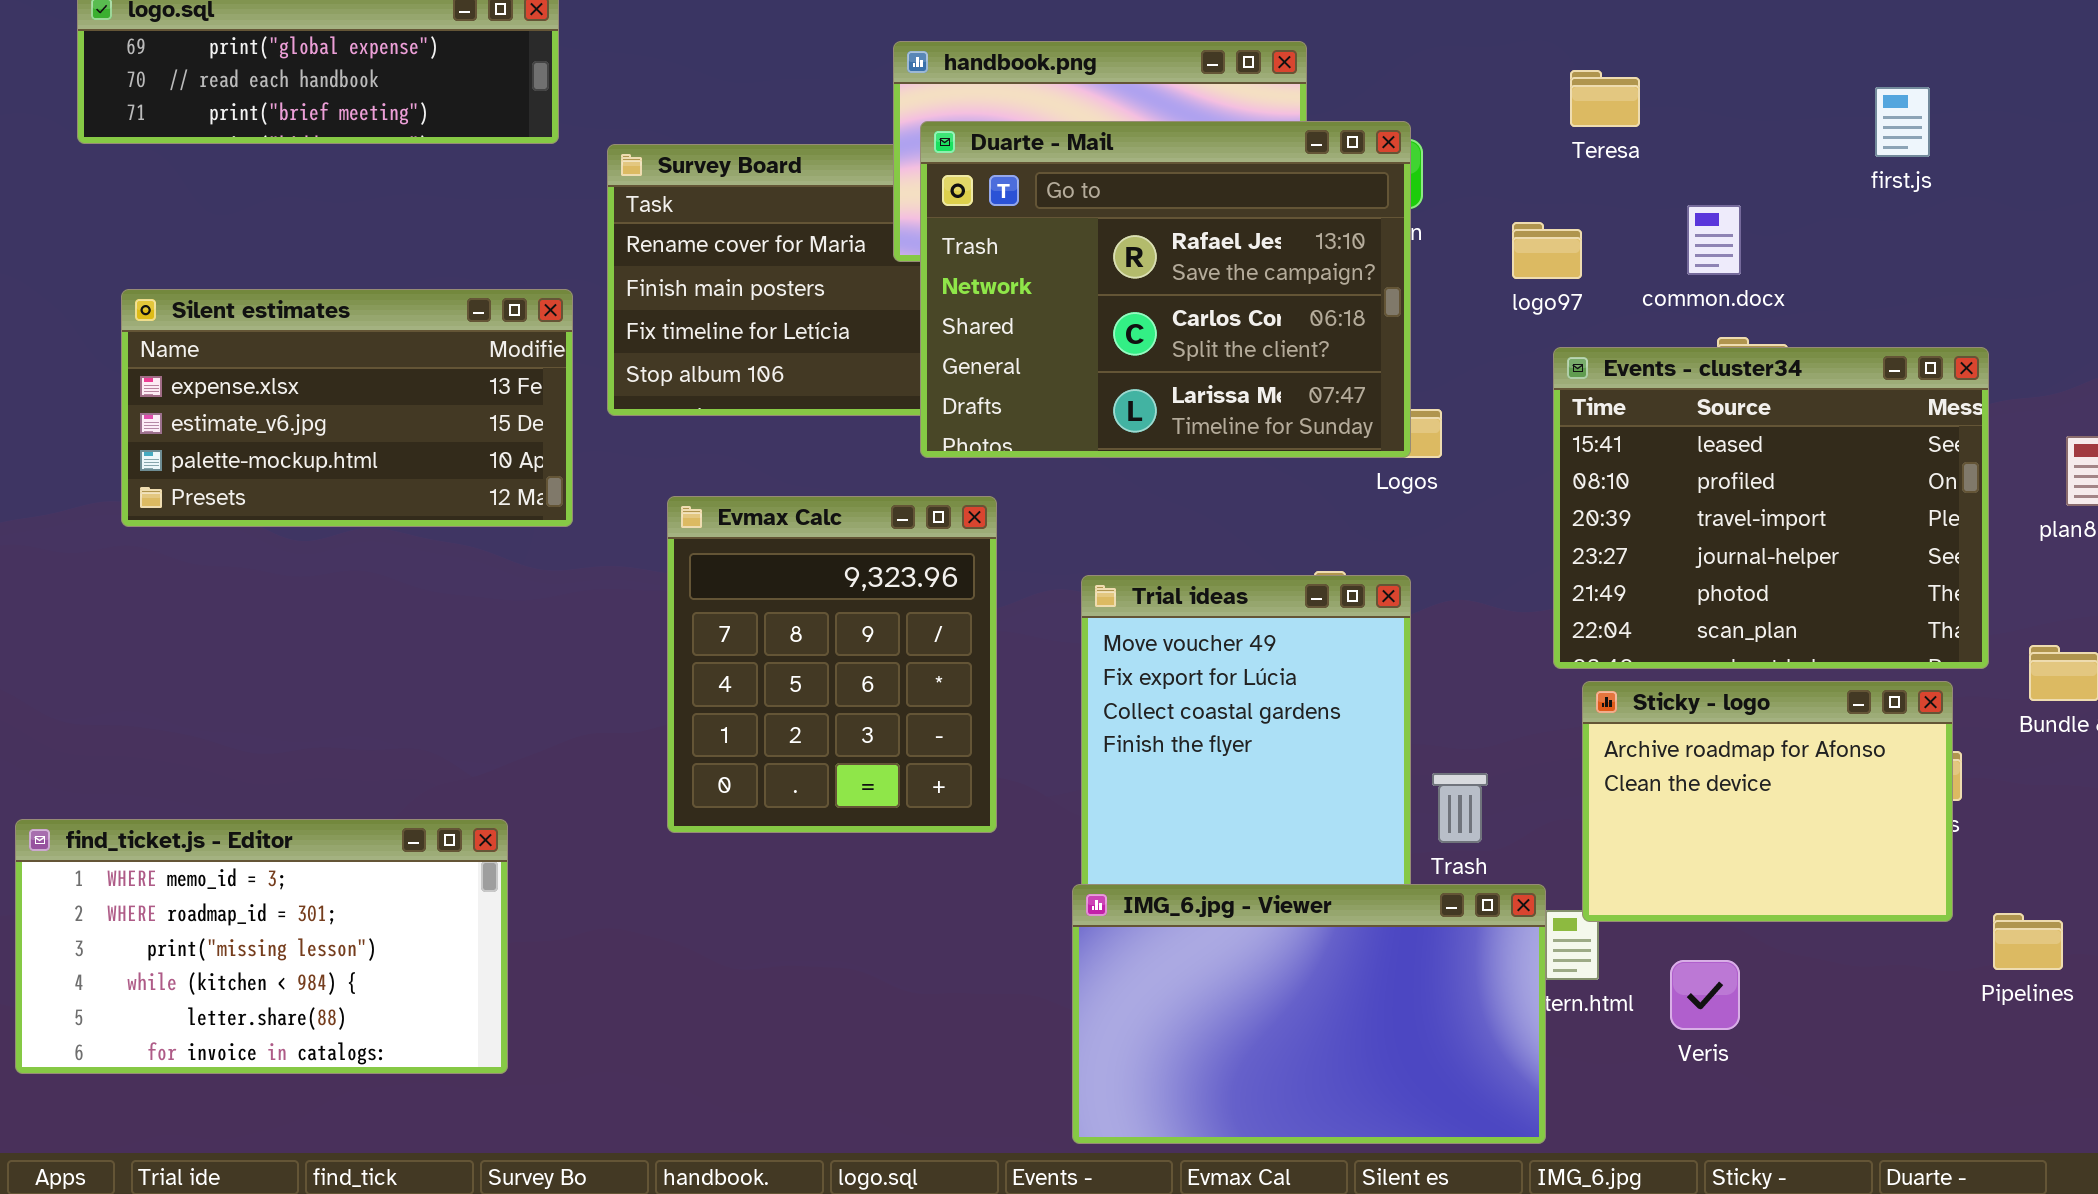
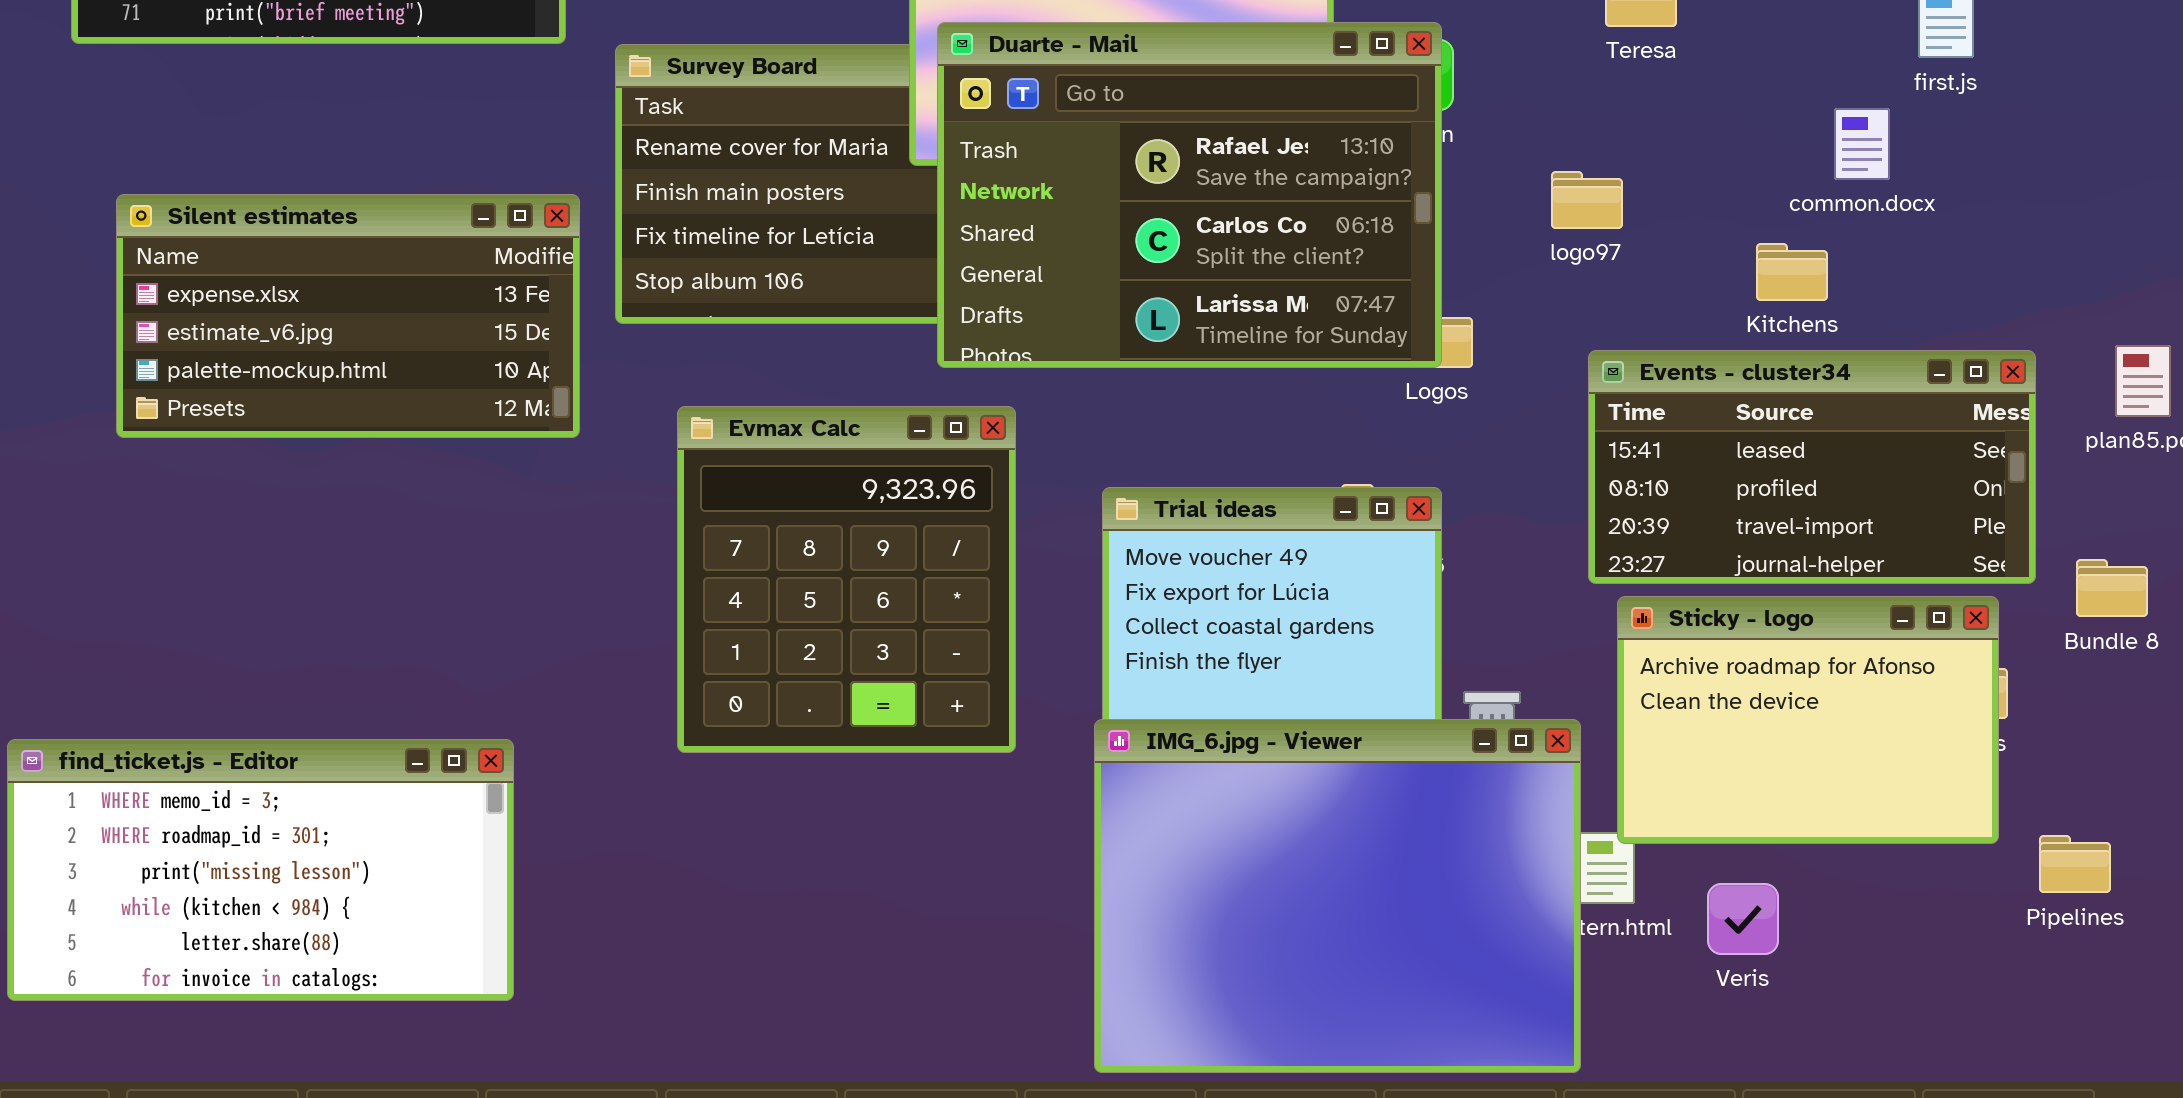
common.docx: [1687,205,1741,275] -> [1834,108,1890,180], moved
logo97: [1512,222,1582,279] -> [1551,171,1623,229], moved
Events - cluster34: [1553,347,1989,669] -> [1588,350,2036,584], resized
IMG_6.jpg - Viewer: [1072,884,1546,1144] -> [1094,719,1581,1073], resized

